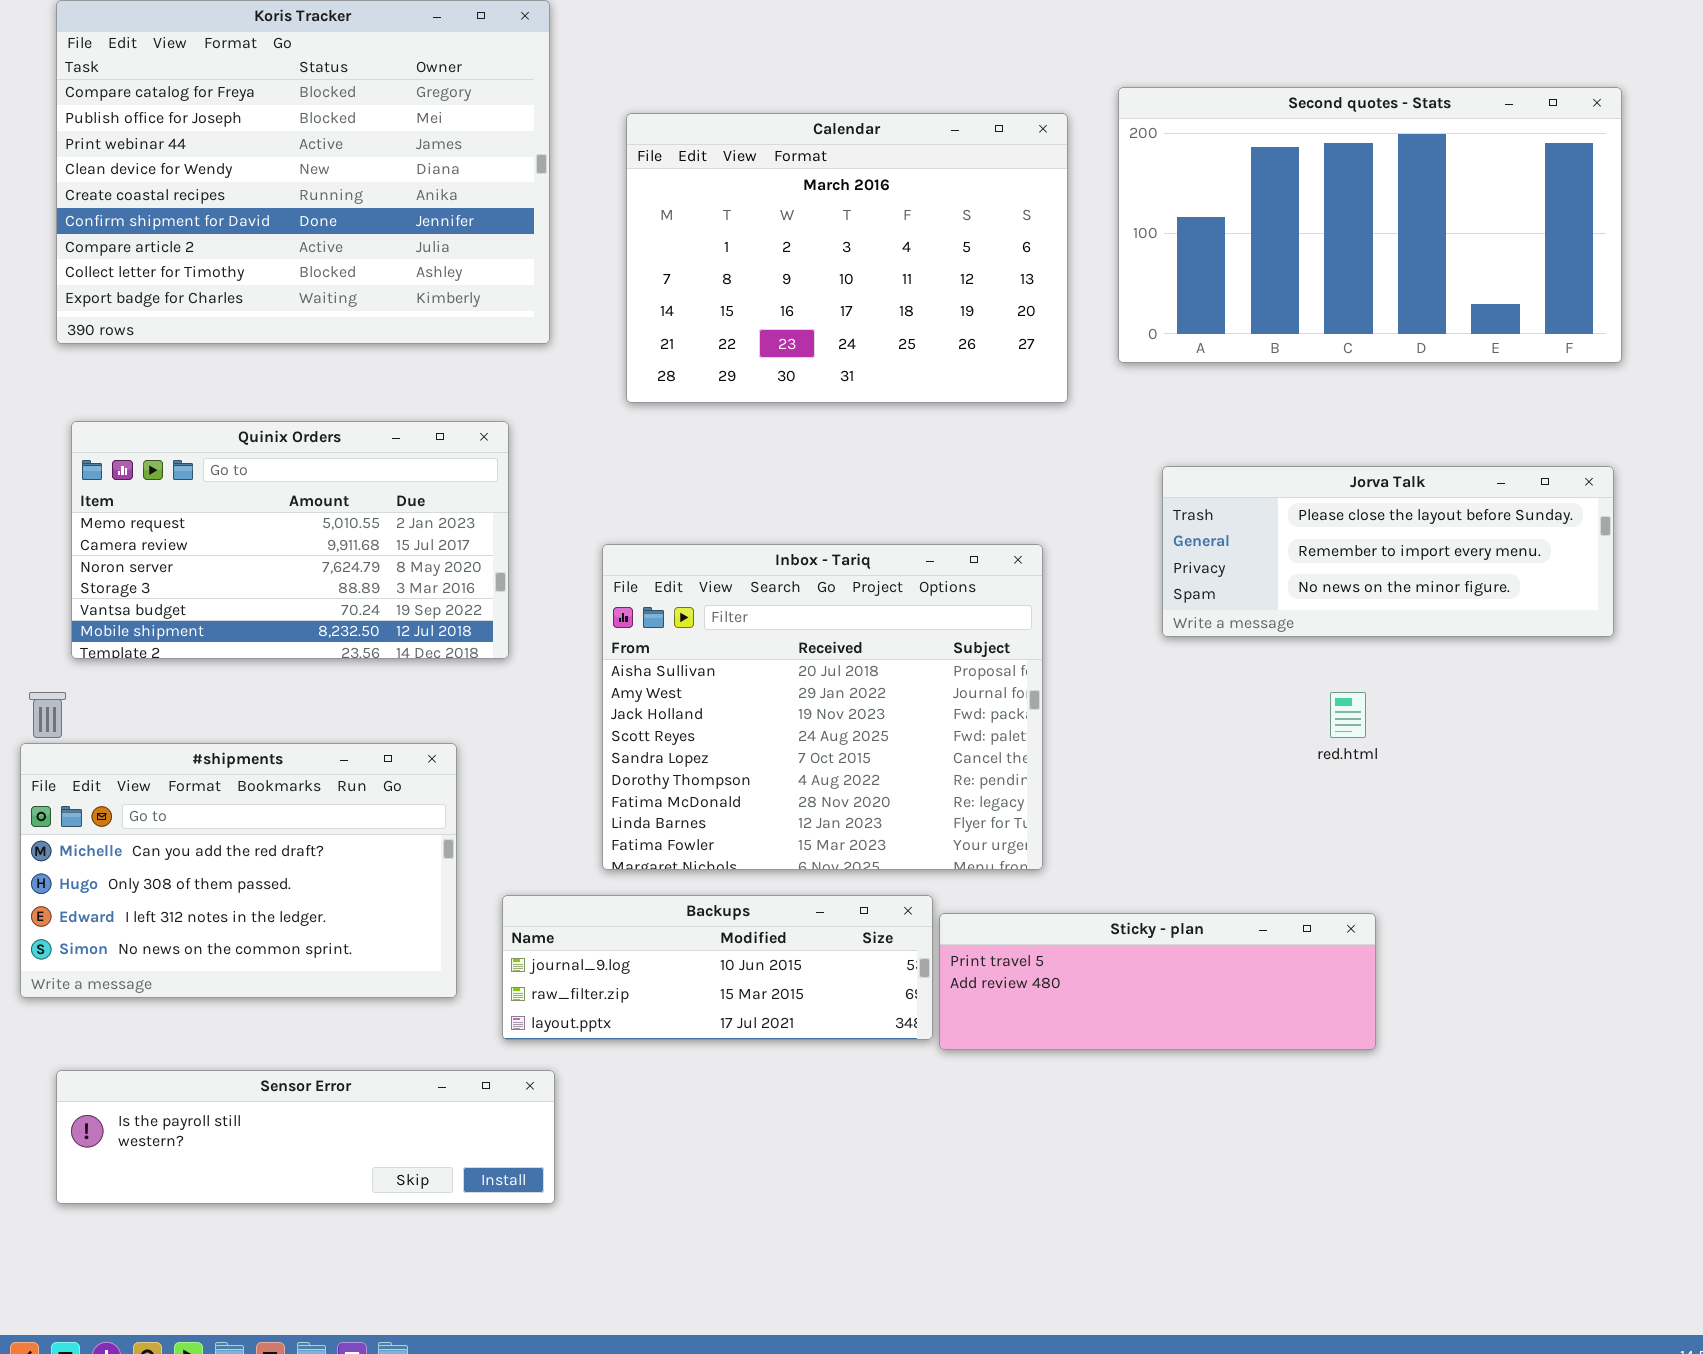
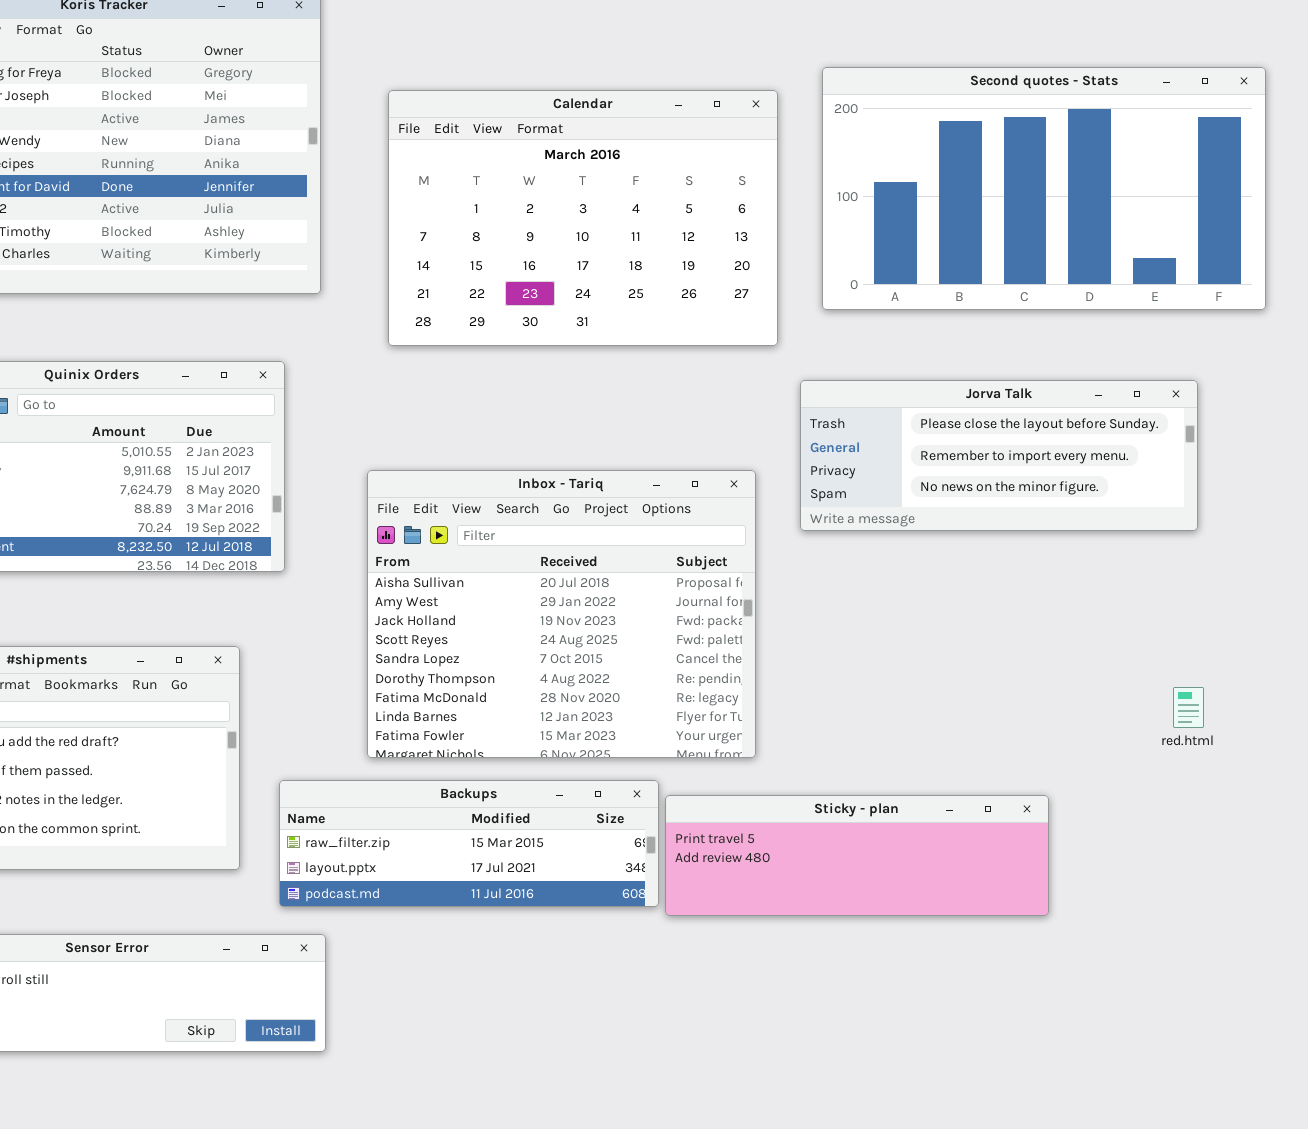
Jorva Talk: [1162,466,1614,637] -> [800,380,1198,531], moved
red.html: [1330,692,1366,738] -> [1173,687,1204,728], moved
Backups: [502,895,933,1040] -> [279,780,659,907], scrolled down 1 row

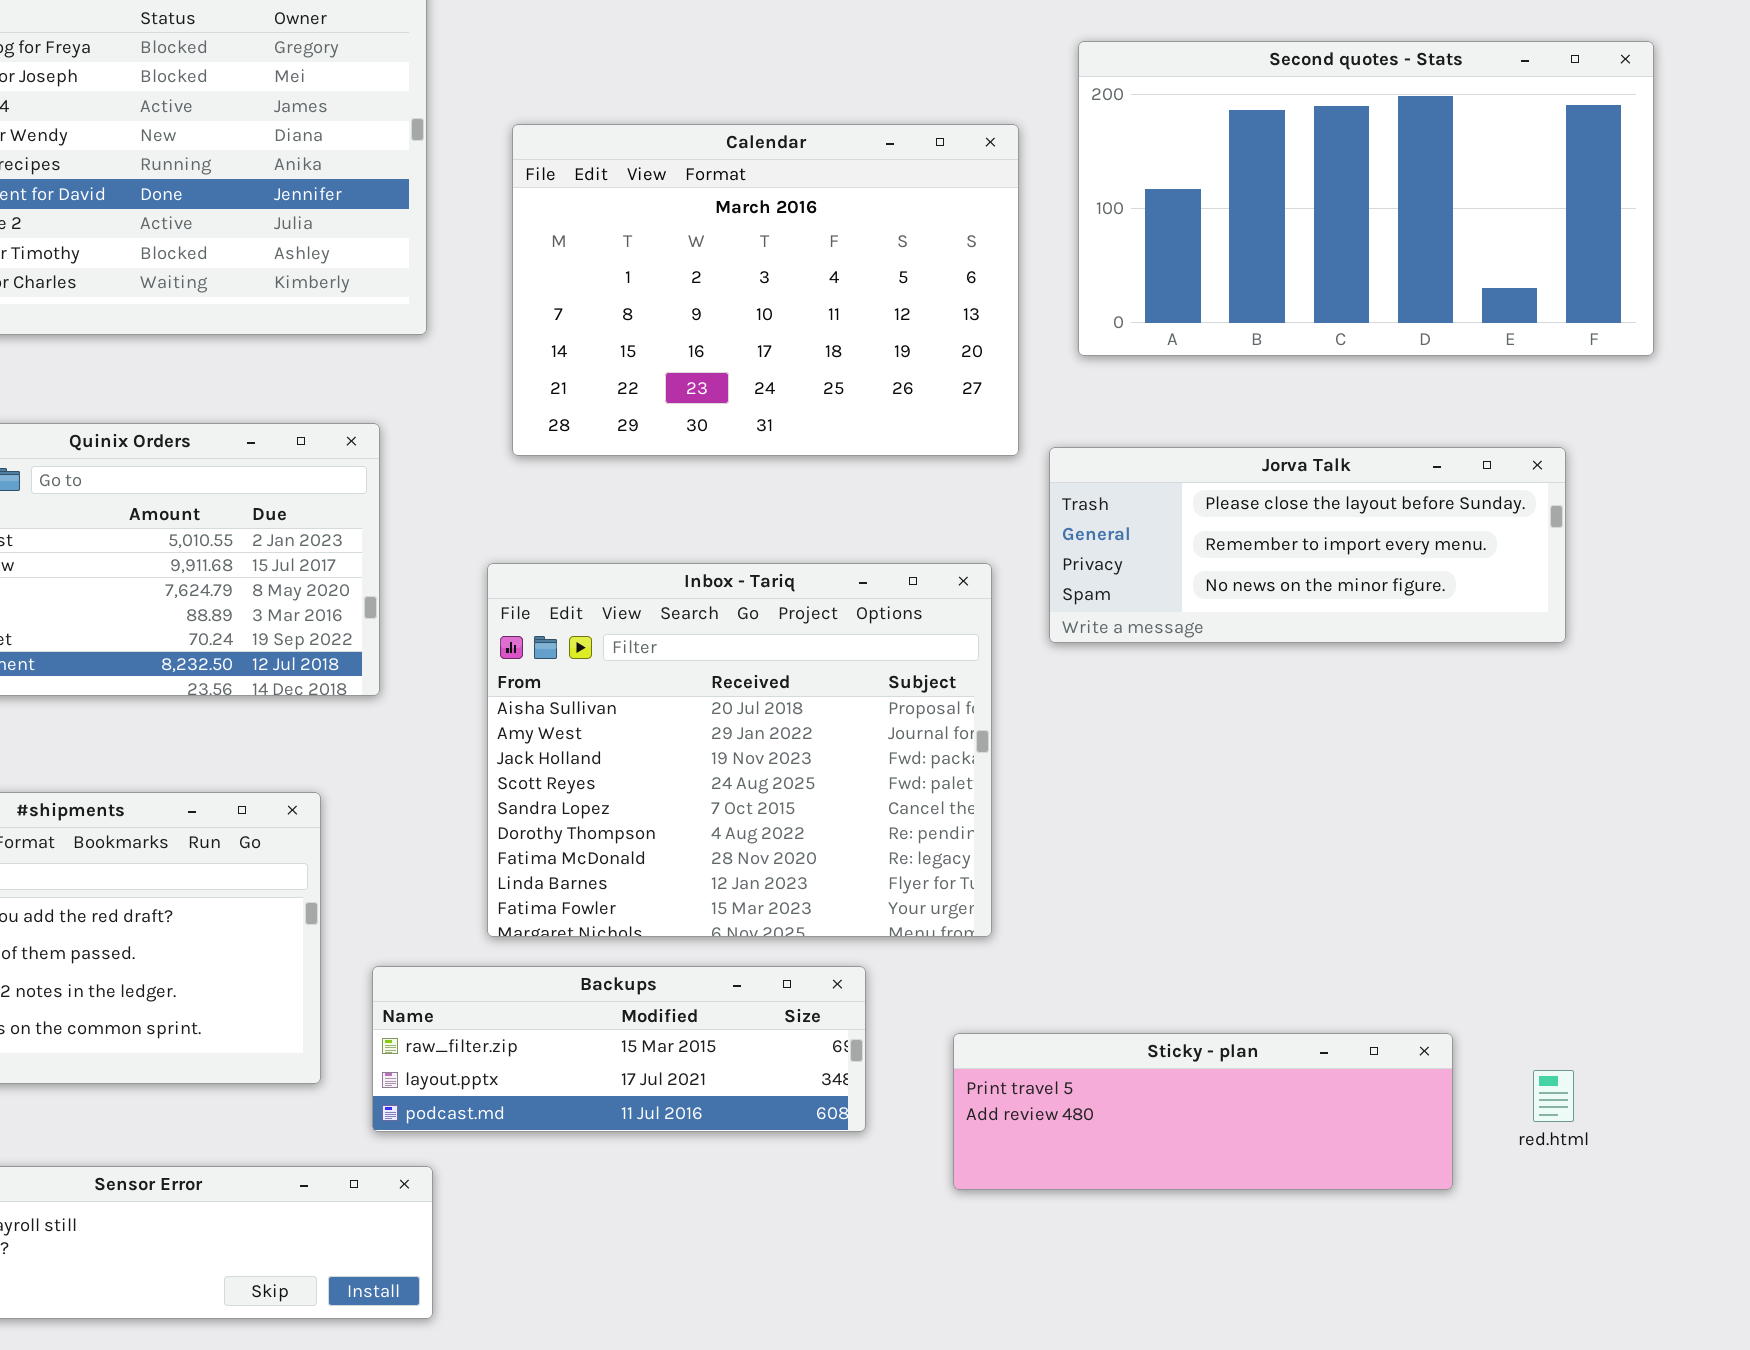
Calendar: [388,90,778,346] -> [512,124,1019,456], moved
red.html: [1173,687,1204,728] -> [1533,1070,1574,1122], moved
Sticky - plan: [665,795,1049,916] -> [953,1033,1453,1190], moved

